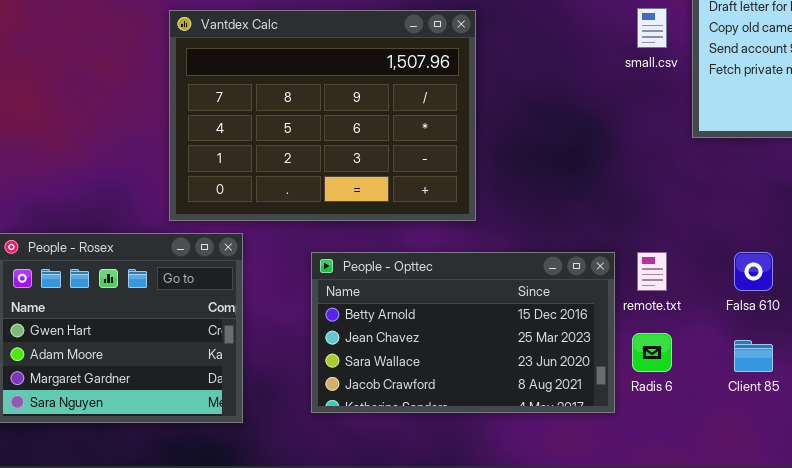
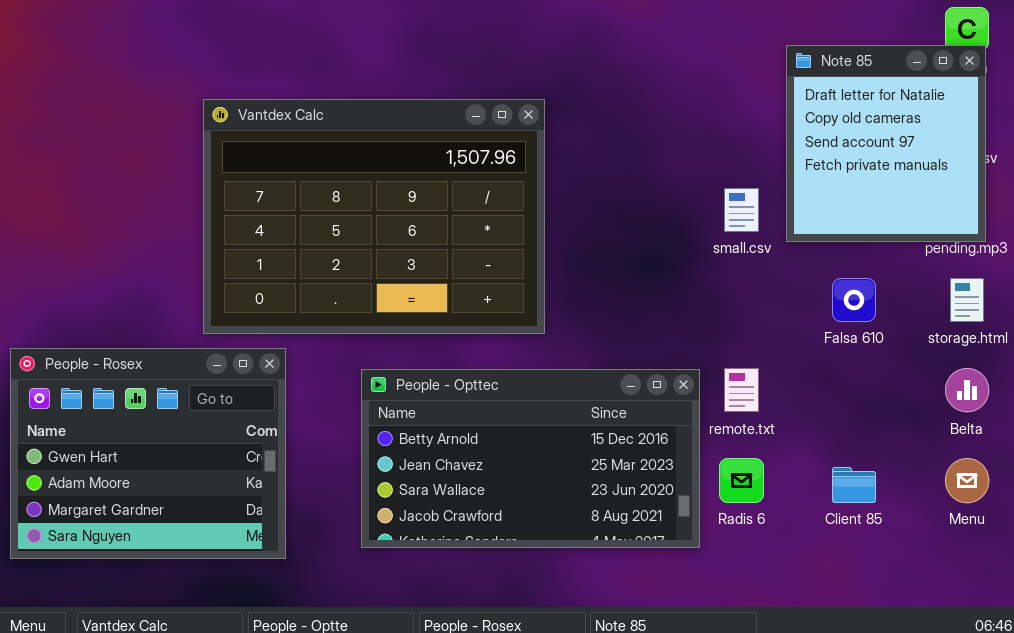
small.csv: [637,8,667,48] -> [724,188,759,232], moved
Falsa 610: [734,252,773,291] -> [832,278,876,322], moved

